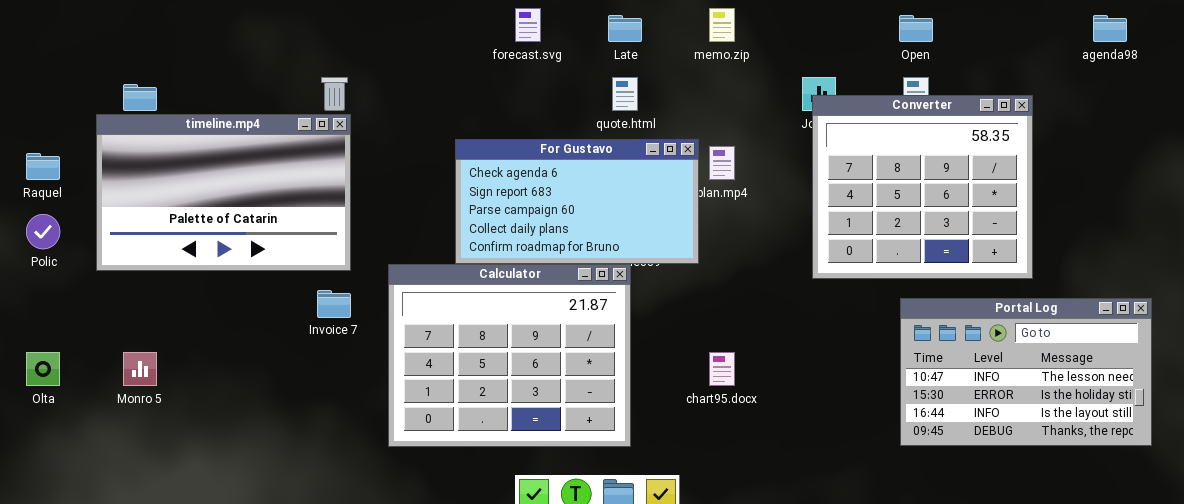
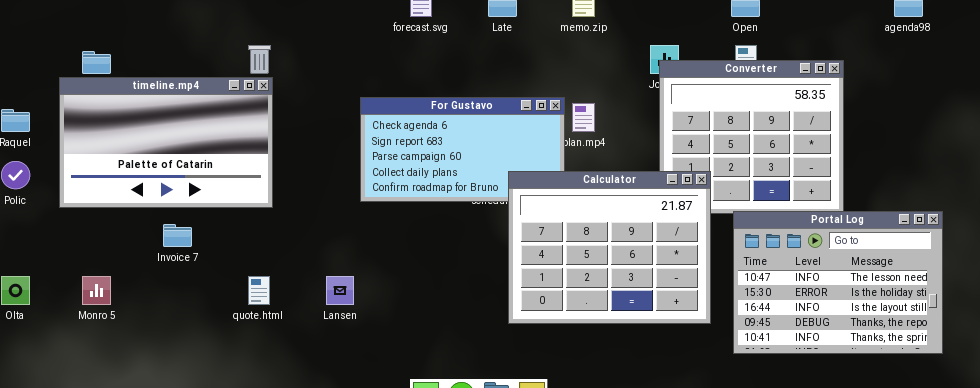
quote.html: [612,77,638,111] -> [248,276,270,305], moved
Calculator: [388,264,631,447] -> [508,171,711,324], moved
Invoice 7: [317,290,351,318] -> [163,224,192,247], moved
Portal Log: [900,298,1152,446] -> [733,211,943,354], resized

